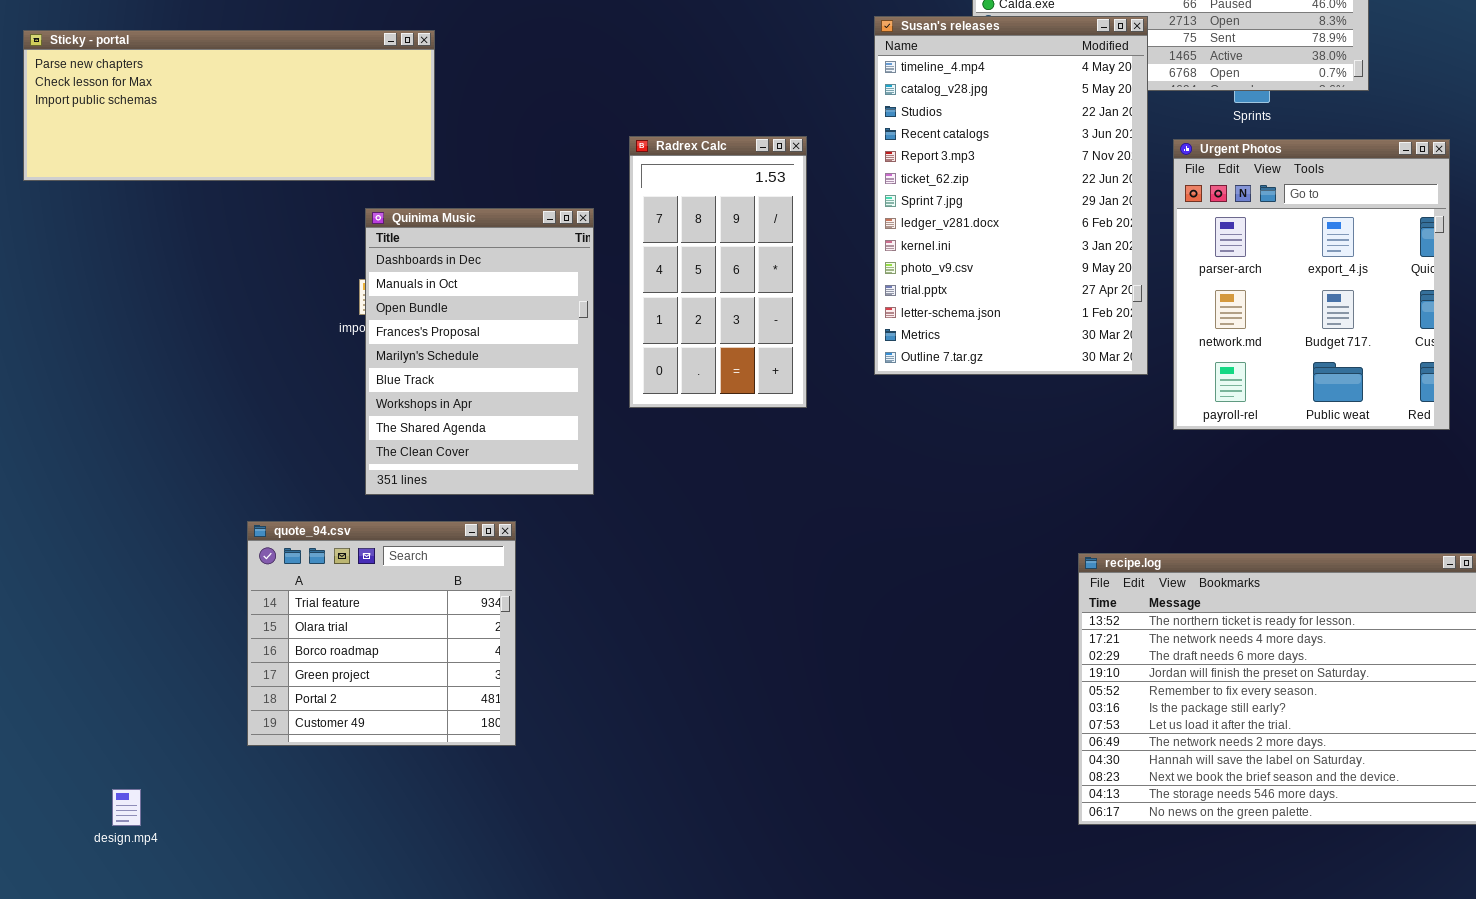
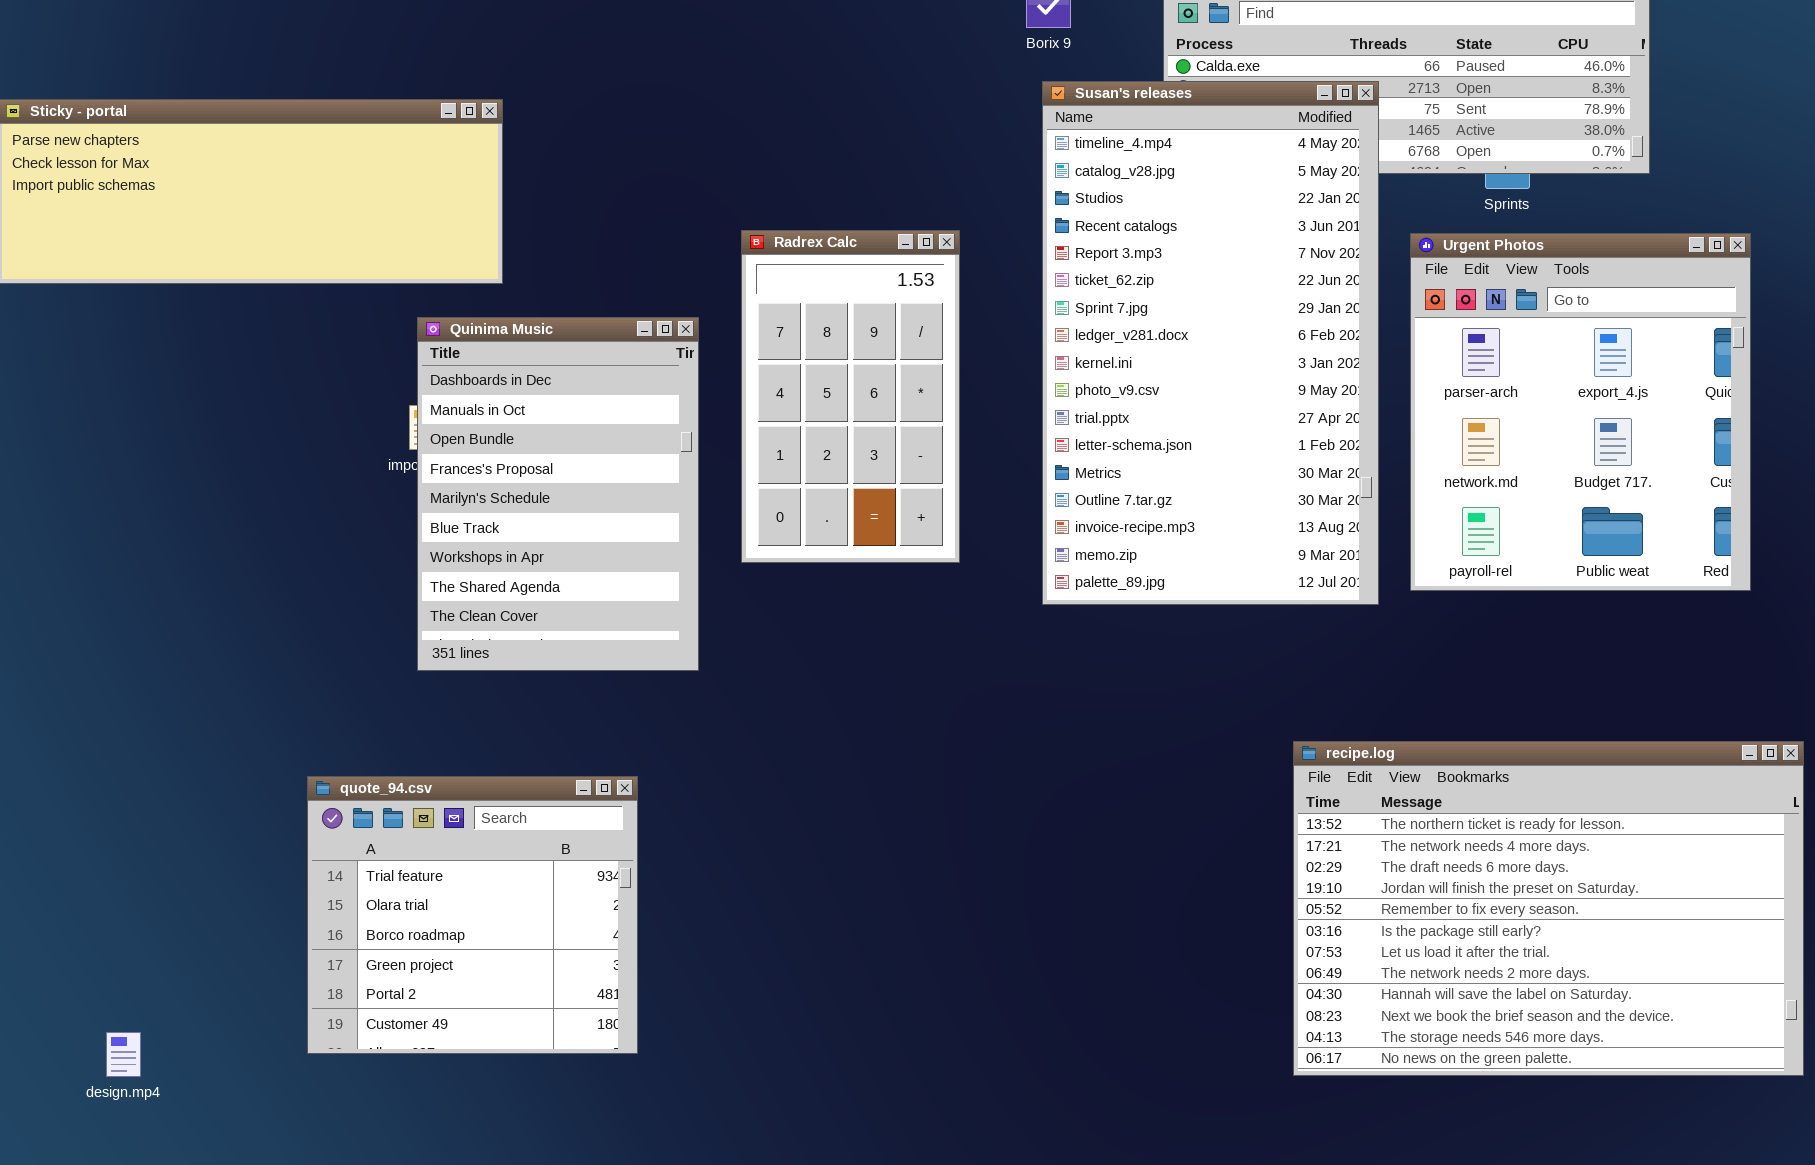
Susan's releases: [874,16,1148,375] -> [1042,81,1379,605], resized
quote_94.csv: [247,521,516,746] -> [307,776,638,1054], moved

